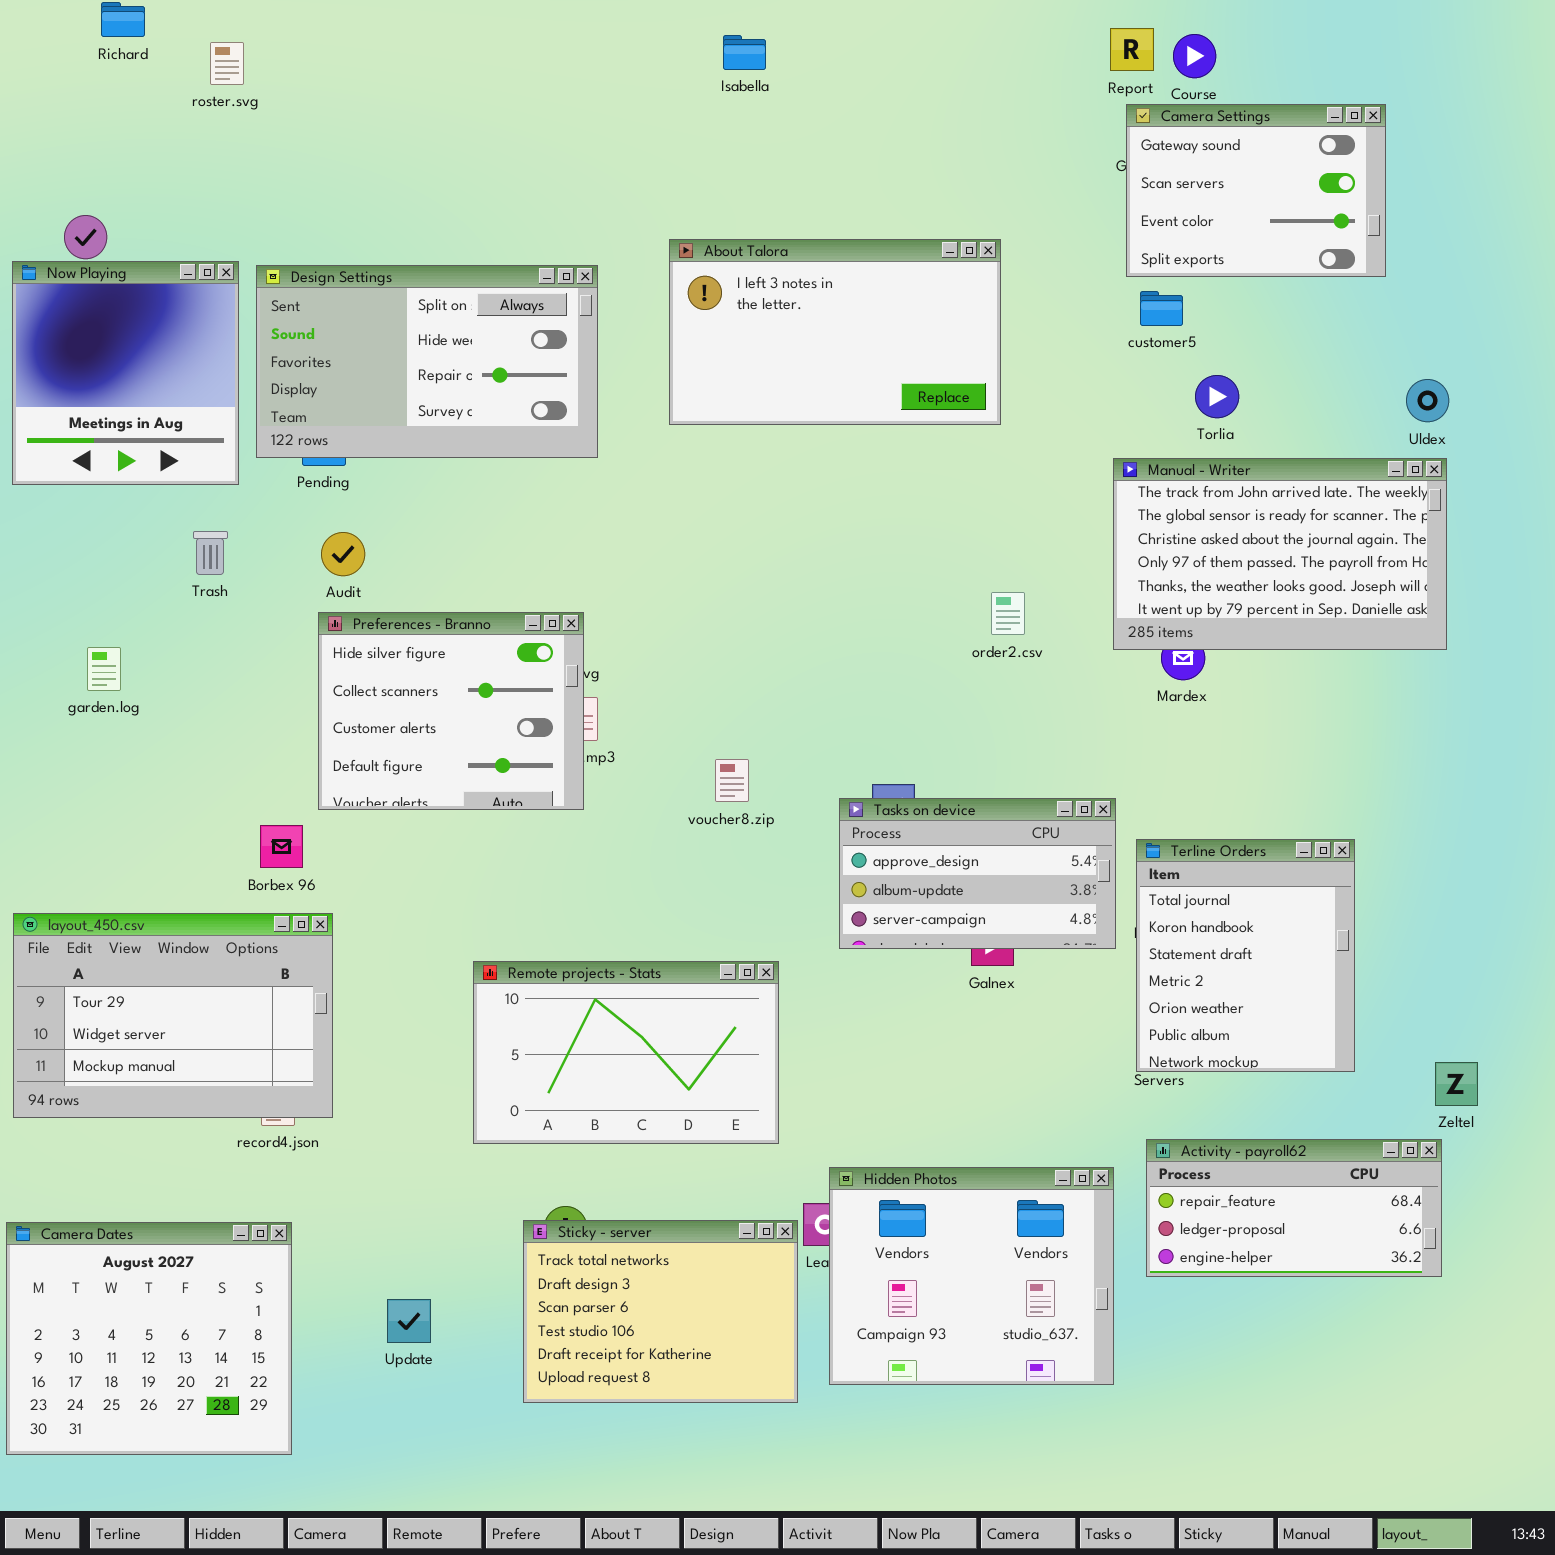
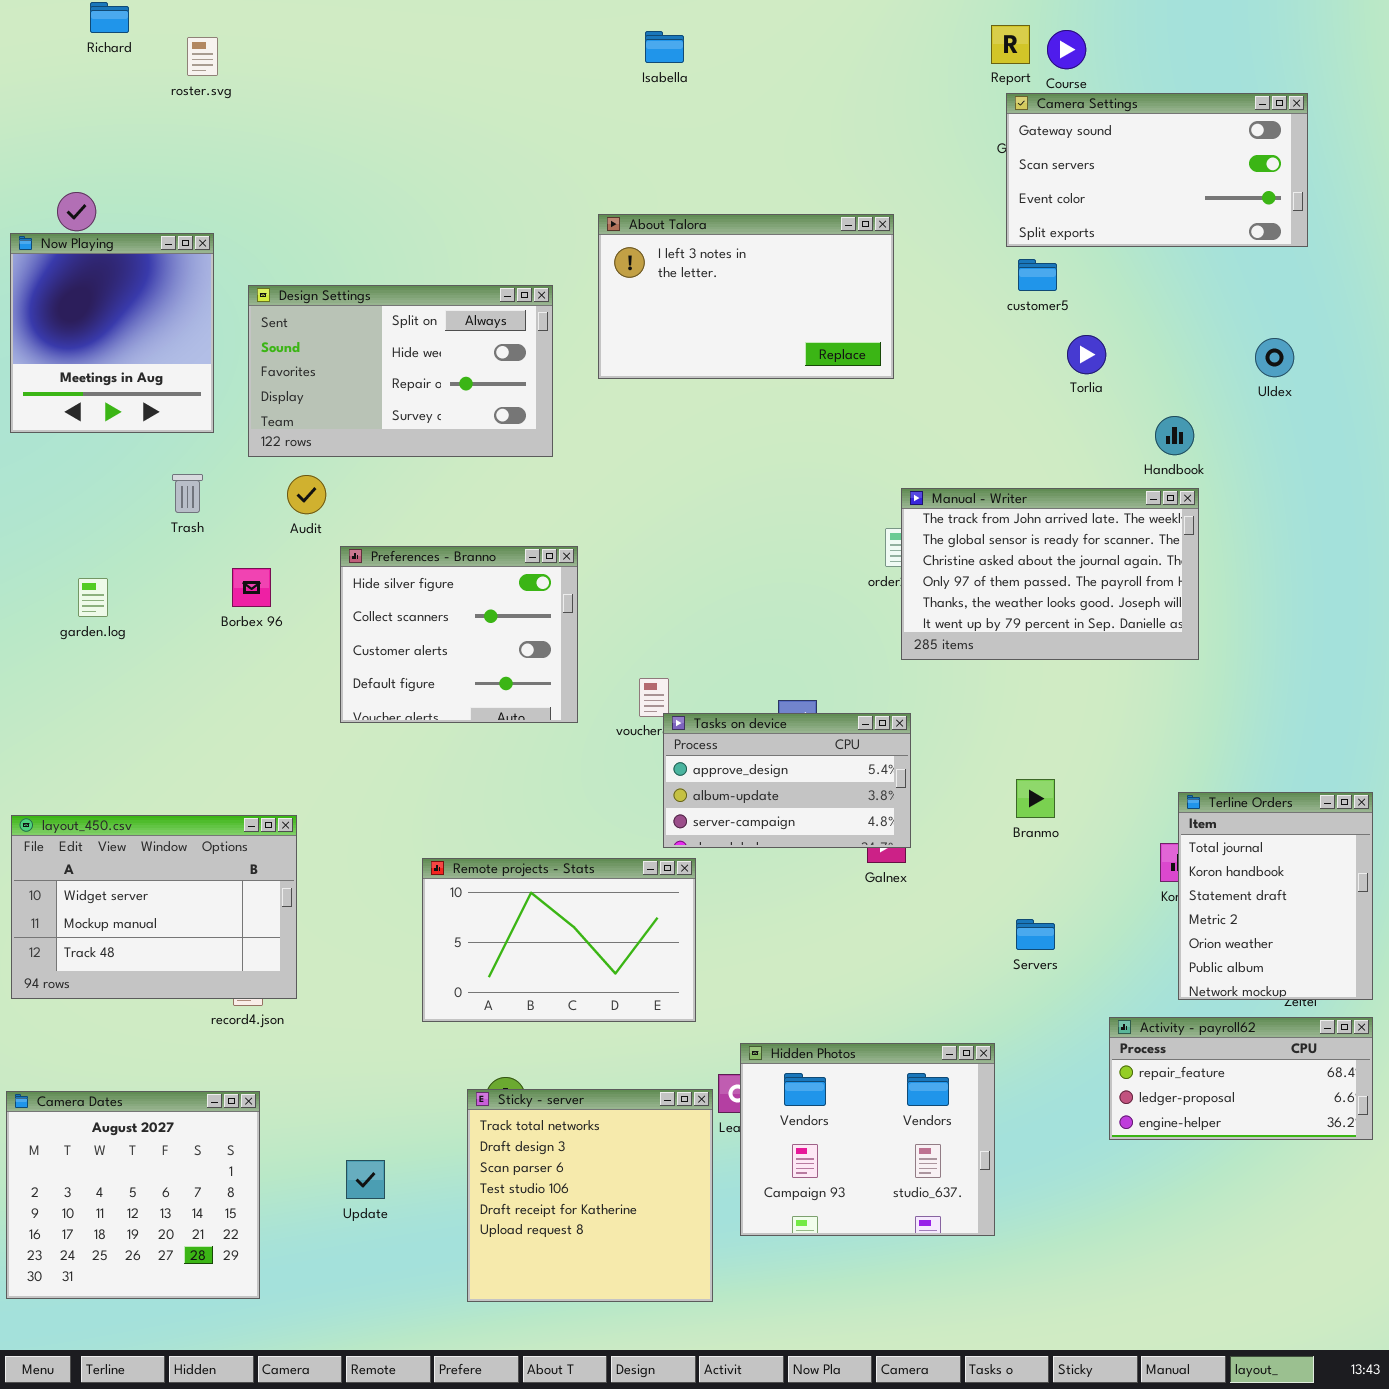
Camera Settings: [1126,104,1386,277] -> [1006,93,1308,247], resized
Design Settings: [256,265,598,458] -> [248,285,553,457], moved
Manual - Writer: [1113,458,1447,650] -> [901,488,1199,660], moved
Preferences - Branno: [318,612,584,810] -> [340,546,578,723], moved
Tasks on device: [839,798,1116,949] -> [663,713,911,848], moved
Borbex 96: [260,825,303,868] -> [232,568,271,607], moved
Terline Orders: [1136,839,1355,1072] -> [1178,792,1373,1000], moved
layout_450.csv: [13,913,333,1118] -> [11,815,297,999], scrolled down 1 row
Activity - payroll62: [1146,1139,1442,1277] -> [1109,1017,1373,1140], moved
Sticky - server: [523,1220,798,1403] -> [467,1089,713,1302], resized

